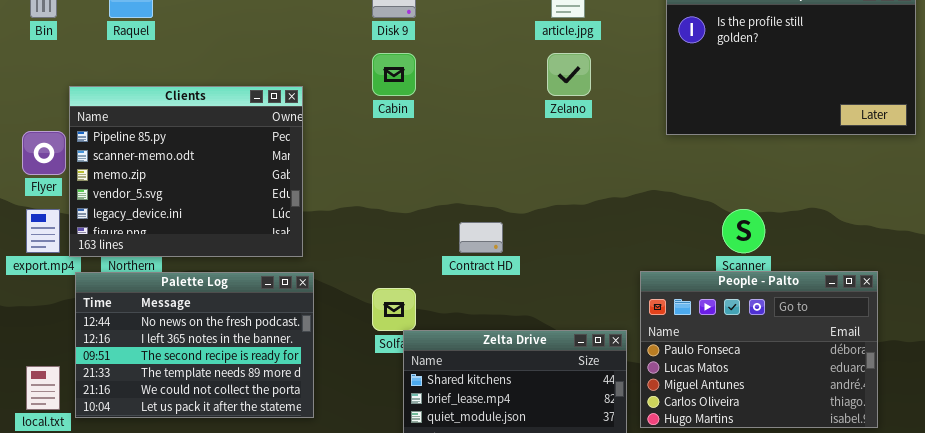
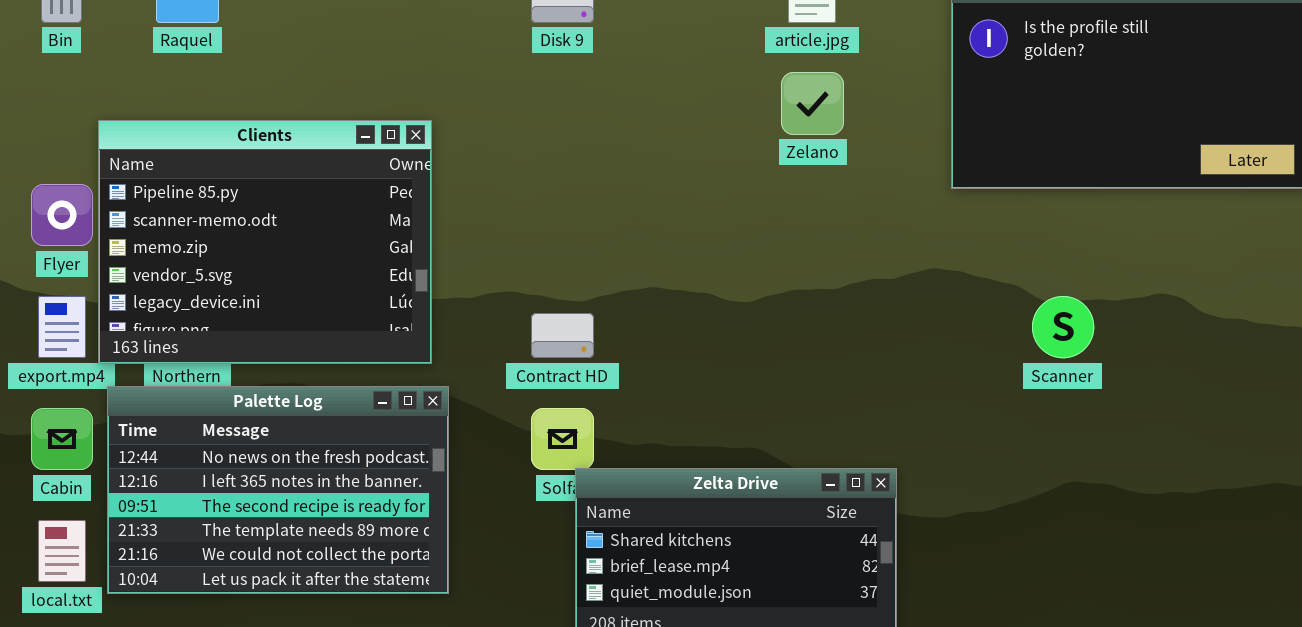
Cabin: [372,53,416,96] -> [31,408,93,470], moved
Contract HD: [459,222,503,253] -> [531,313,594,358], moved
People - Palto: [640,271,878,428] -> none, closed

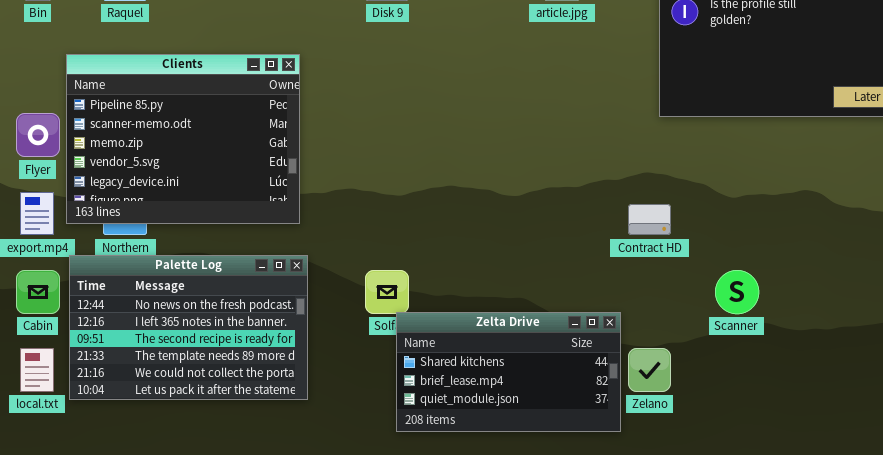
Zelano: [781,72,844,135] -> [628,348,671,392], moved
Clients: [98,120,432,364] -> [66,54,300,224], moved
Scanner: [1032,296,1094,358] -> [715,270,759,314], moved
Contract HD: [531,313,594,358] -> [628,204,671,235], moved

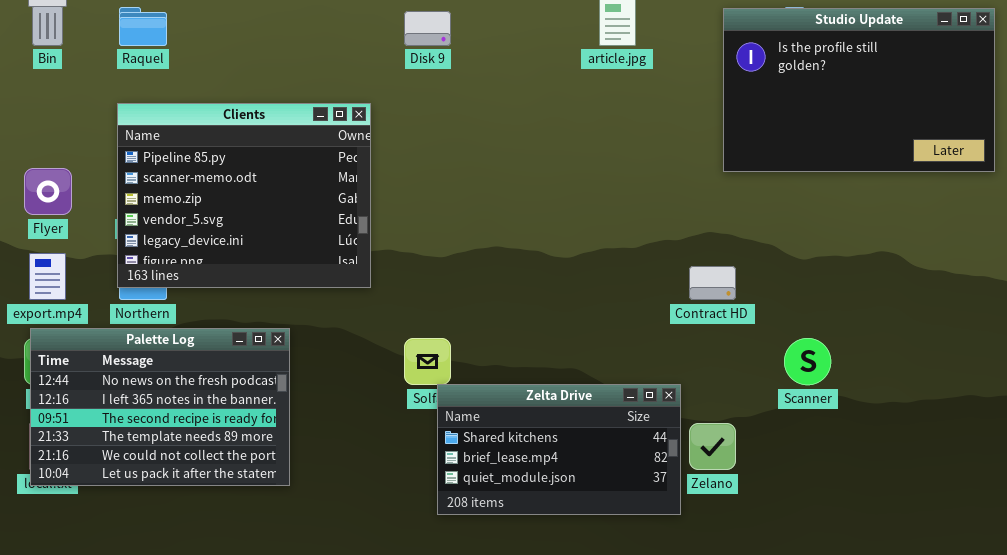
Clients: [66,54,300,224] -> [117,103,371,288], moved
Palette Log: [69,255,308,400] -> [30,328,290,486], moved

